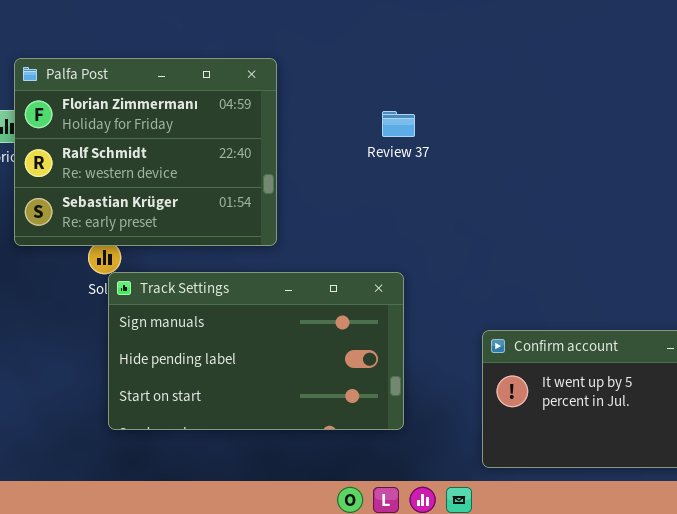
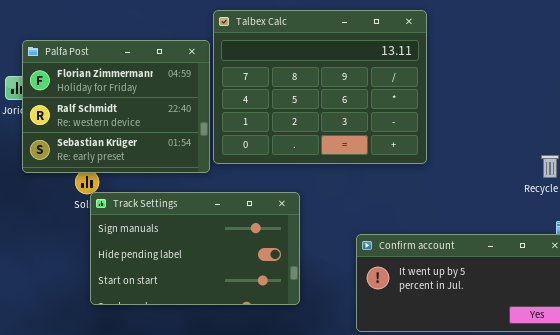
Talbex Calc: none -> [213,10,427,164], opened

